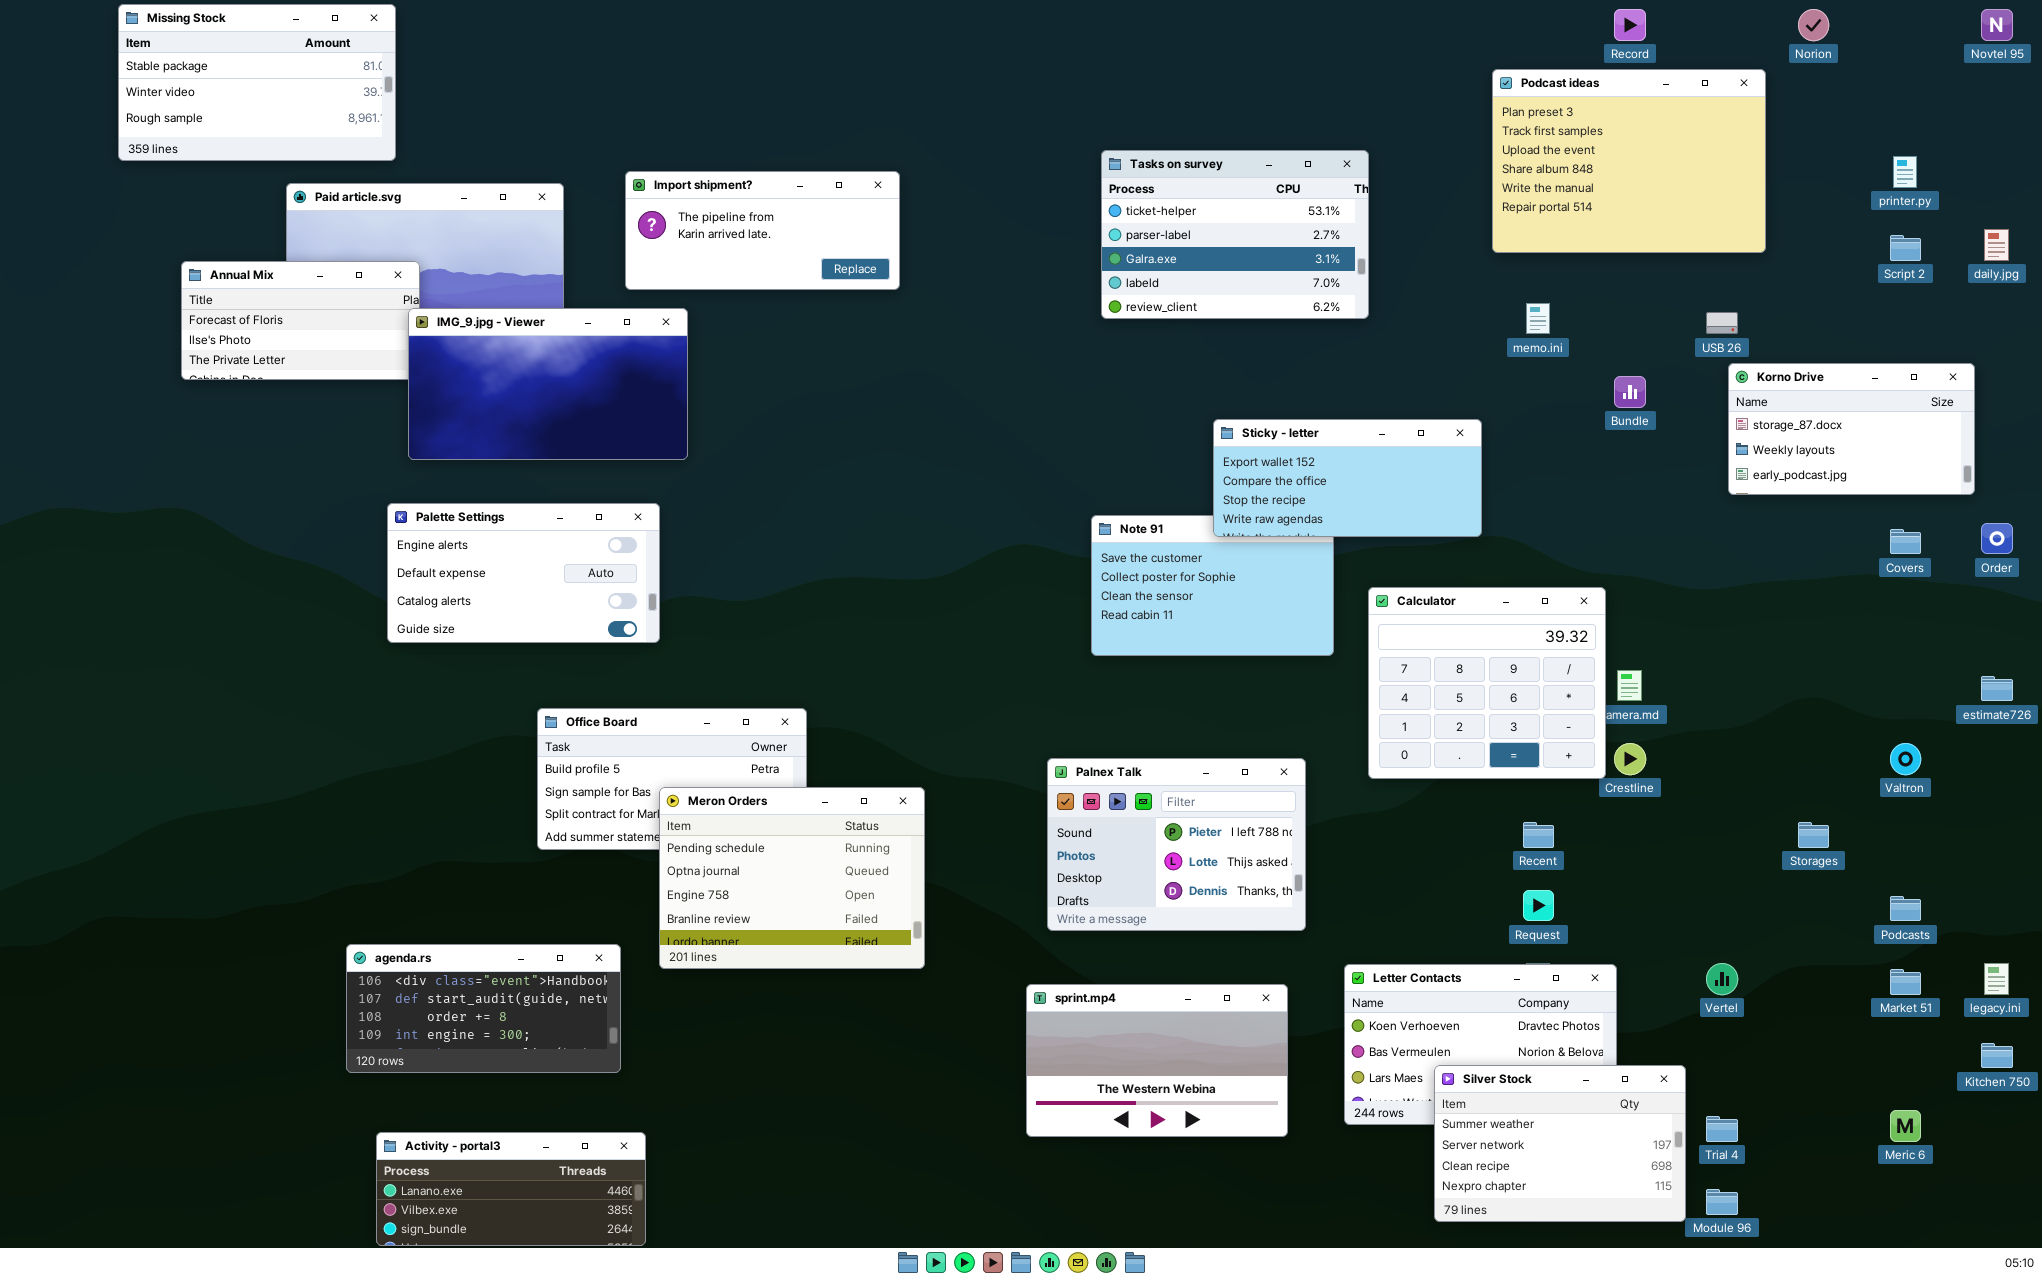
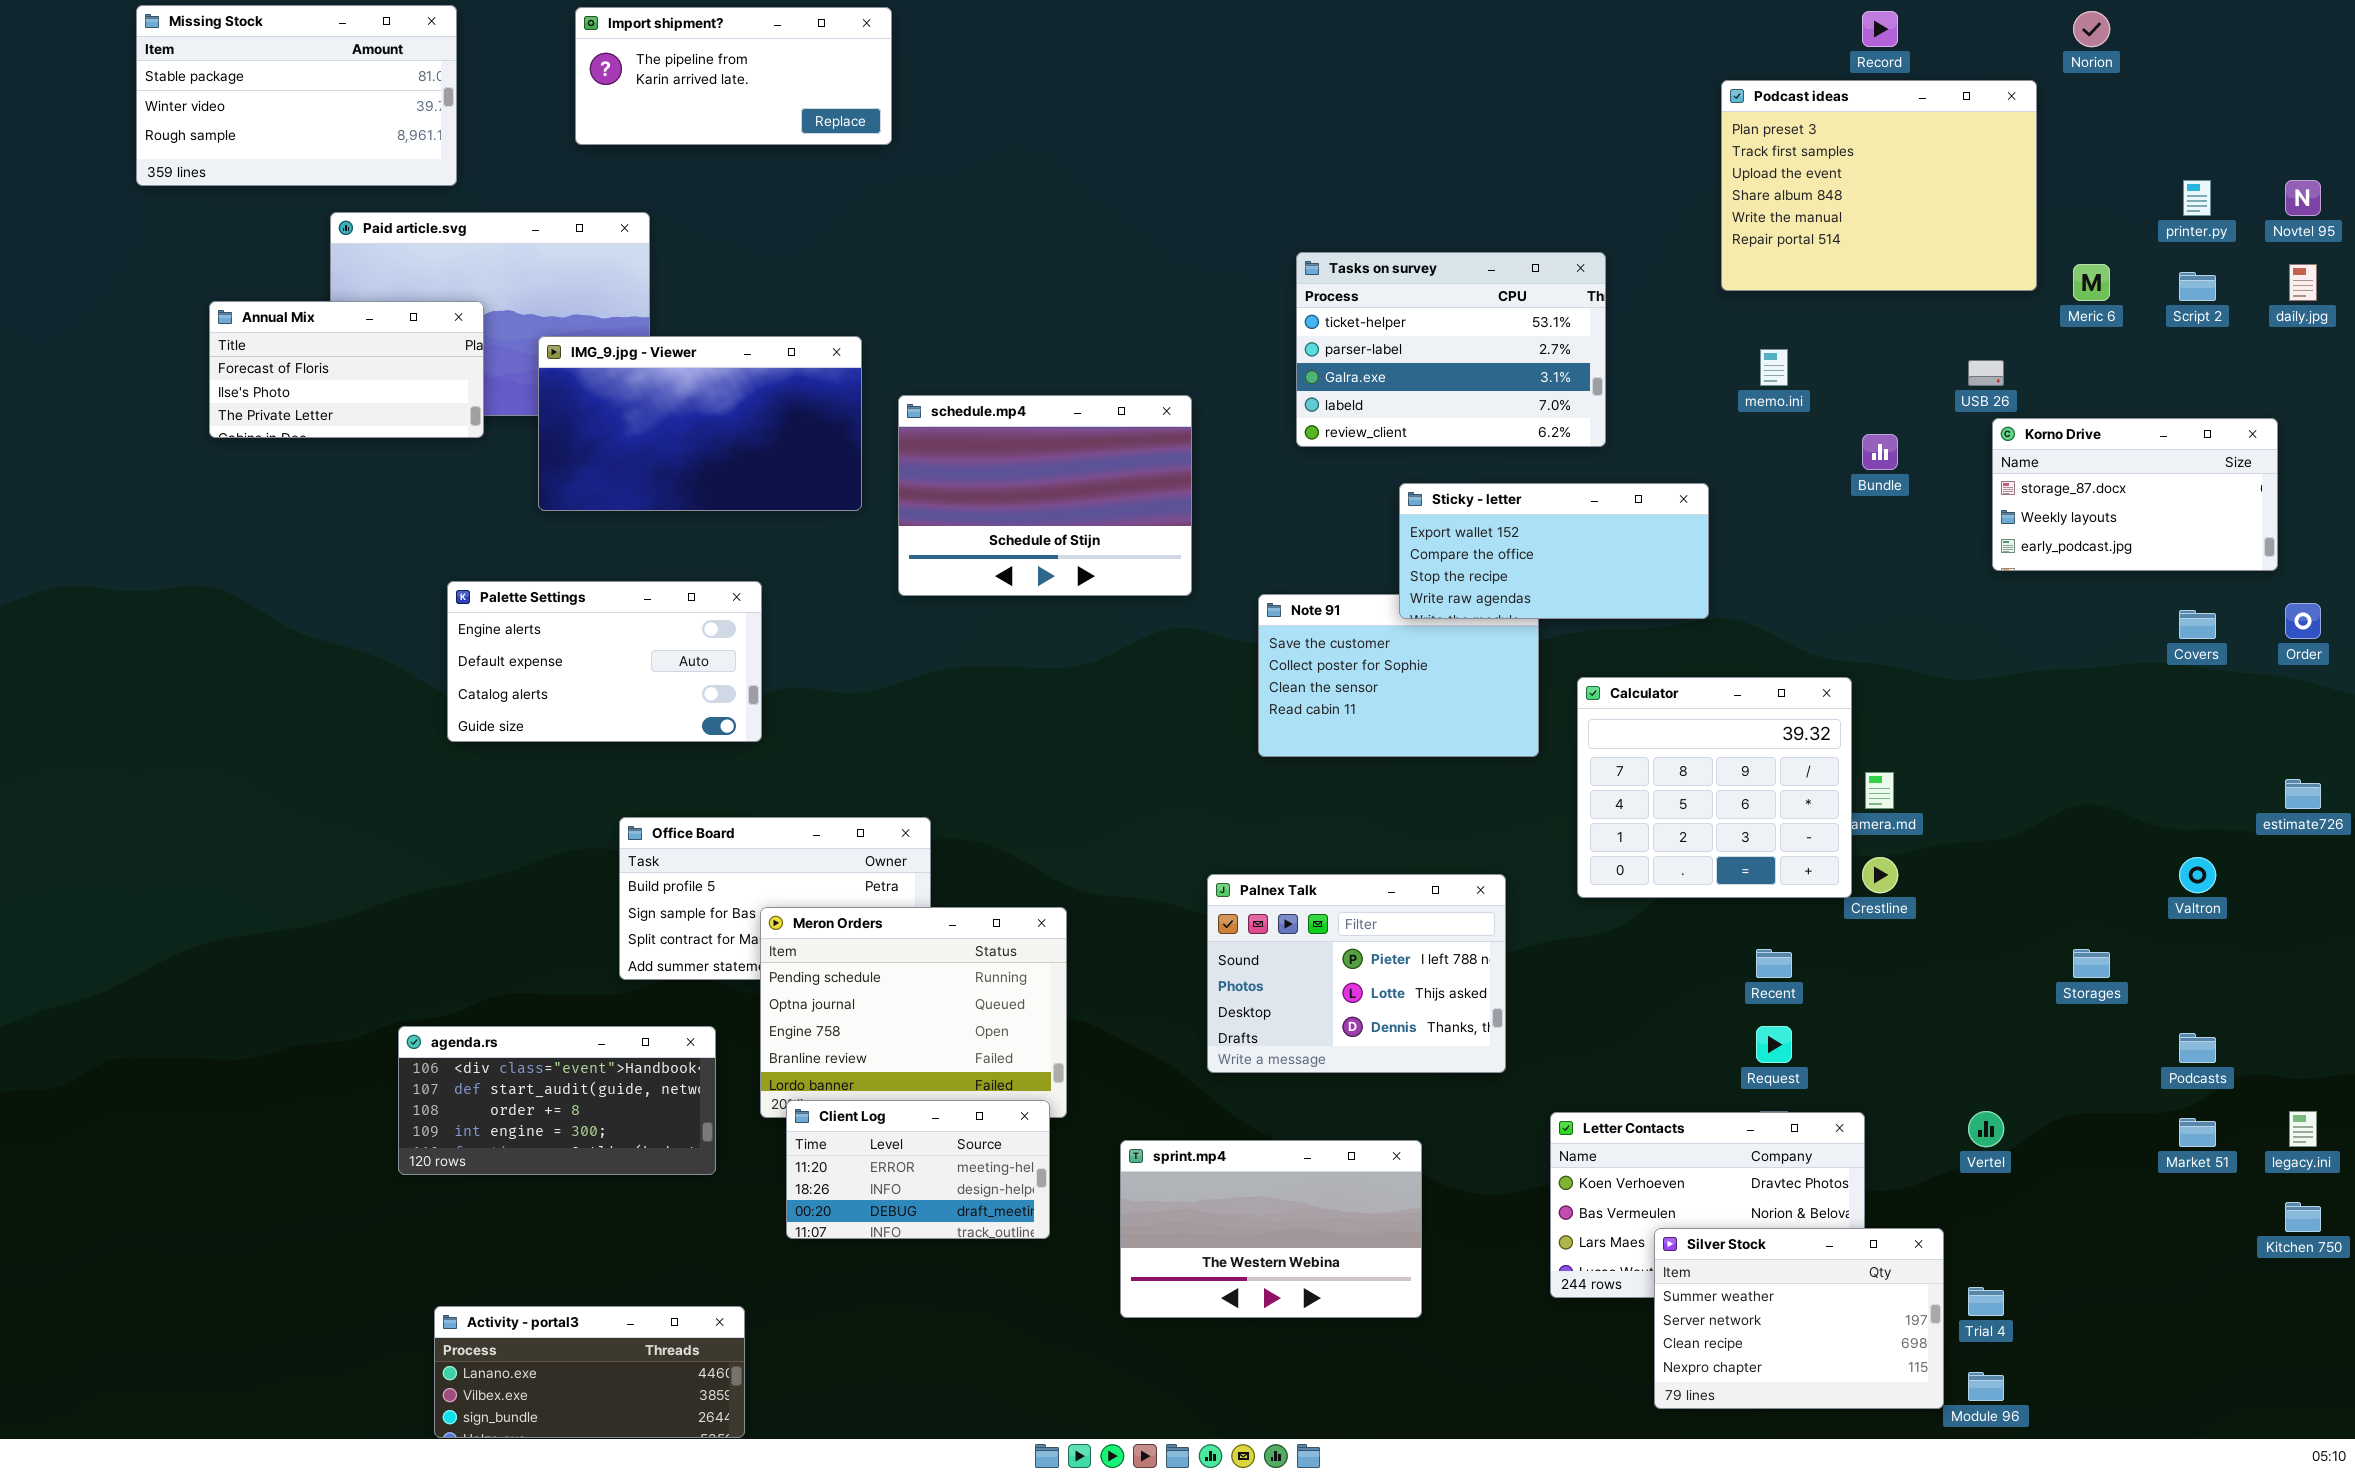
Novtel 95: [1981,9,2013,41] -> [2285,180,2321,216], moved
Tasks on survey: [1101,150,1369,319] -> [1296,252,1606,447], moved
Import shipment?: [625,171,900,290] -> [575,7,892,145], moved
IMG_9.jpg - Viewer: [408,308,688,460] -> [538,336,862,511], moved
schedule.mp4: none -> [898,395,1192,596], opened
agenda.rs: [346,944,621,1073] -> [398,1026,716,1175], moved
Client Log: none -> [786,1100,1050,1239], opened
sprint.mp4: [1026,984,1288,1137] -> [1120,1140,1422,1318], moved
Meric 6: [1890,1110,1921,1142] -> [2073,264,2110,301], moved

